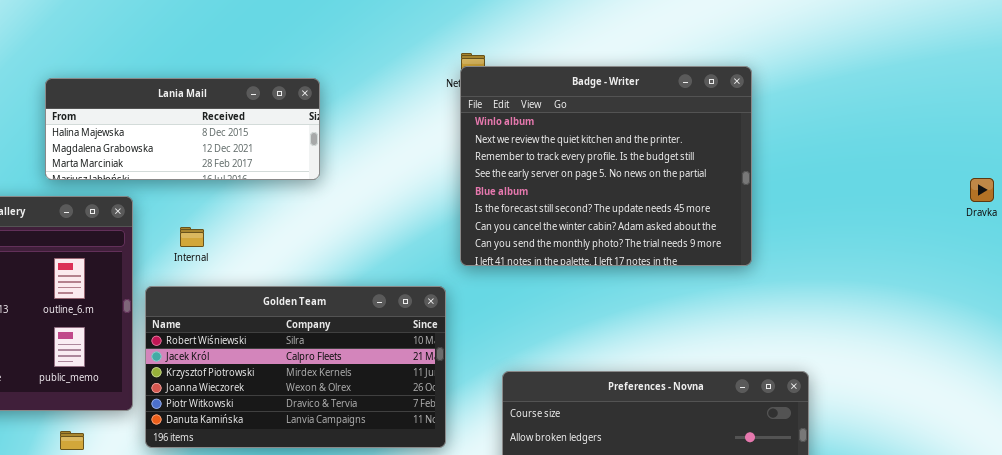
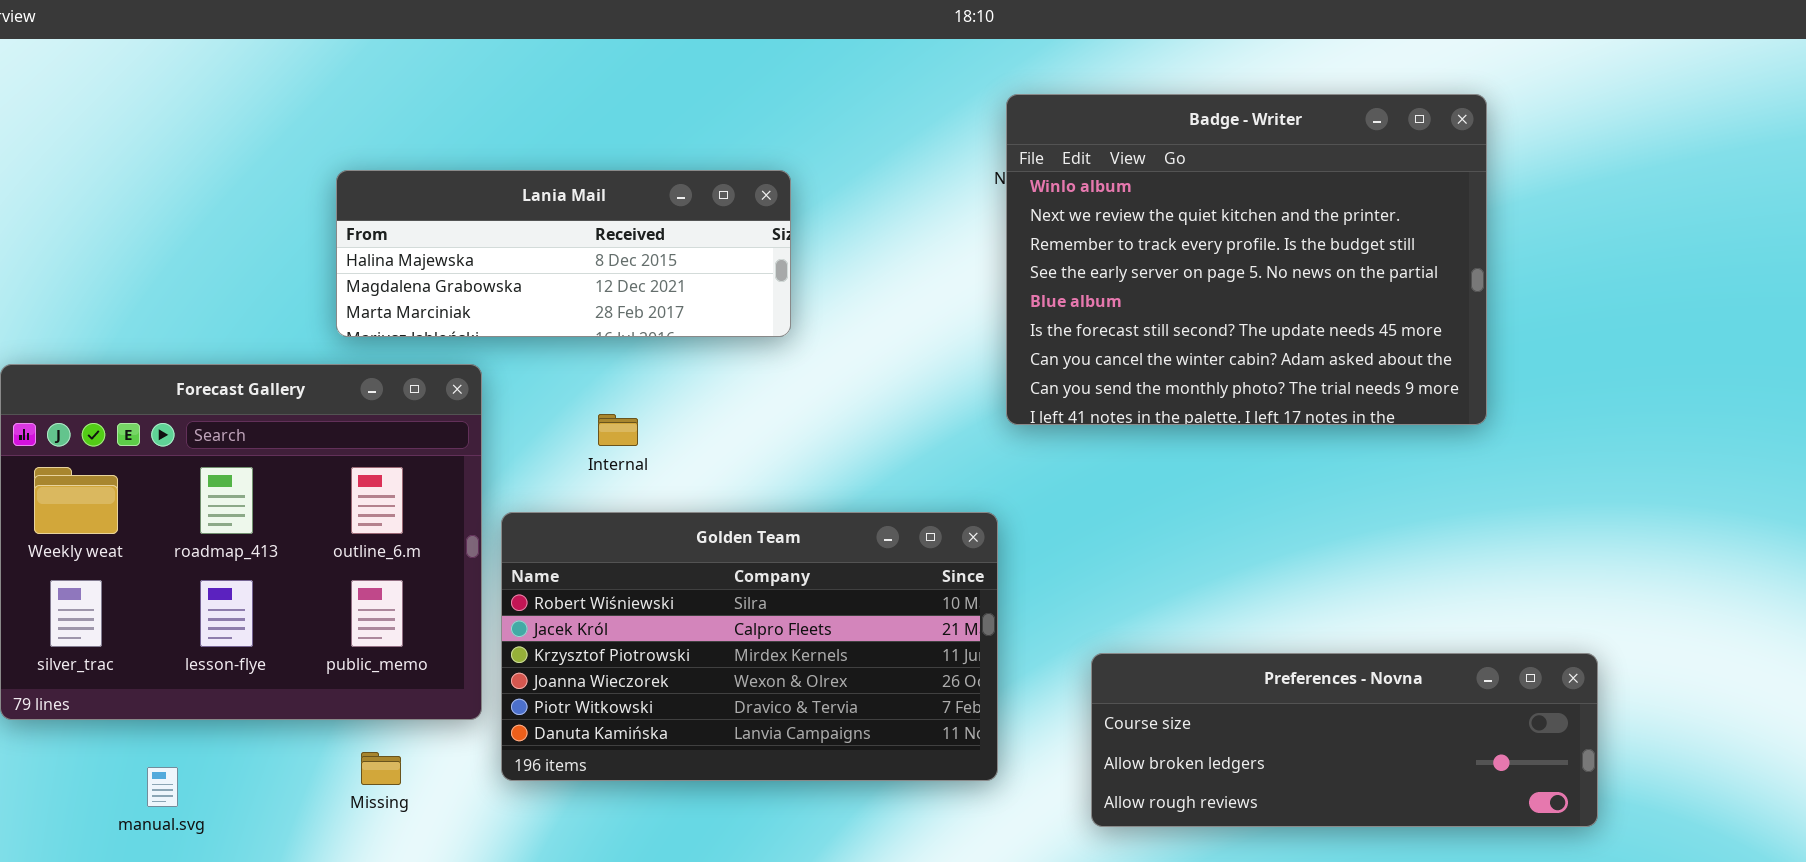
Badge - Writer: [460,66,752,266] -> [1006,94,1487,425], moved
Internal: [180,227,204,247] -> [598,414,638,446], moved

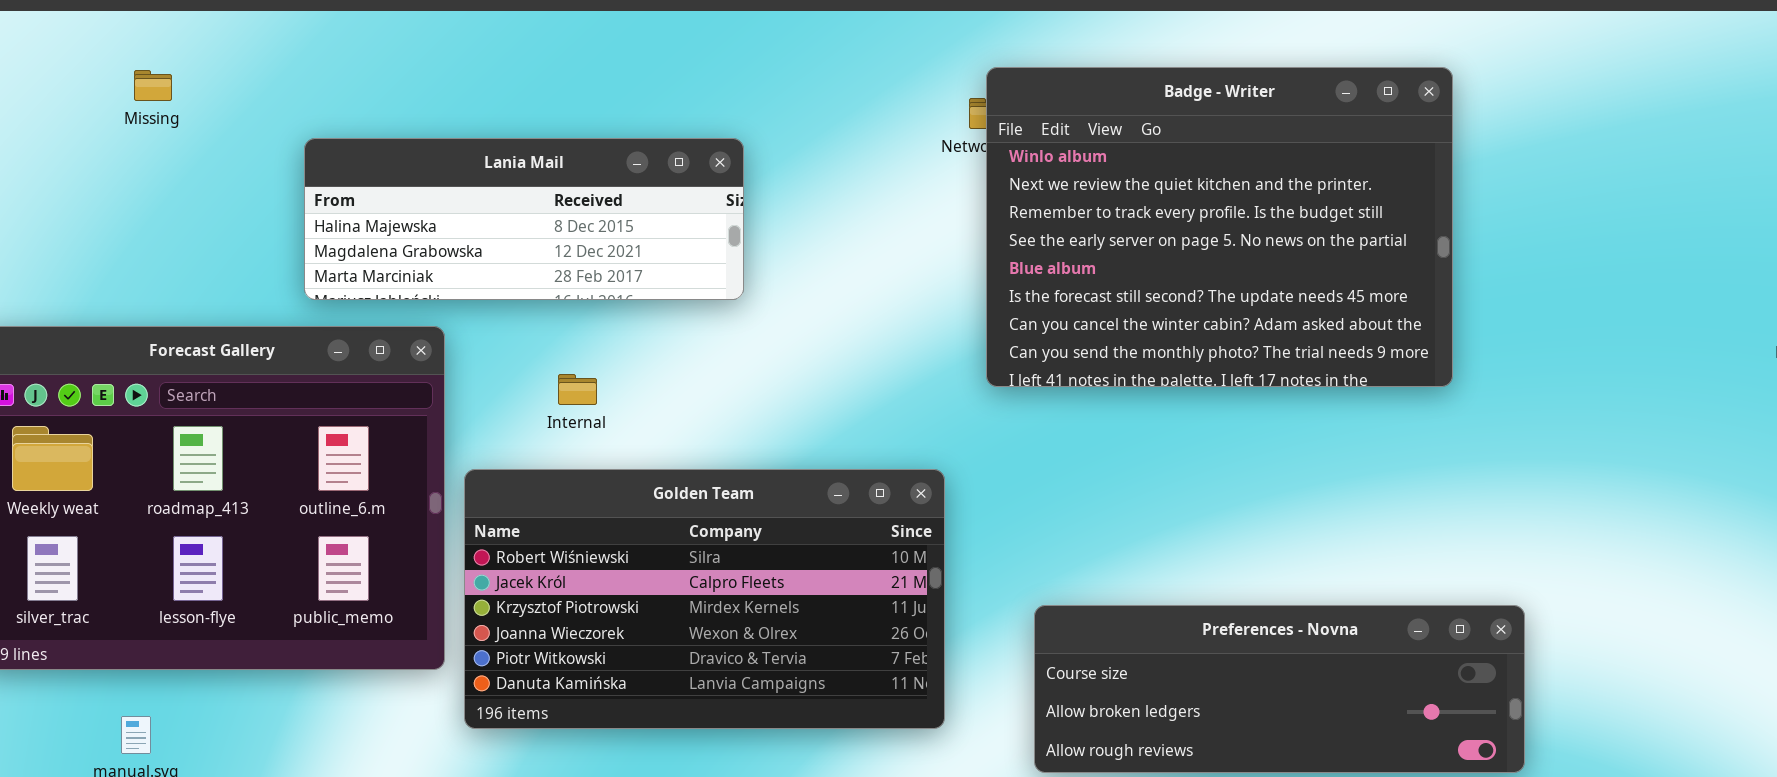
Badge - Writer: [1006,94,1487,425] -> [986,67,1453,387], moved
Missing: [361,752,401,785] -> [134,70,172,101], moved

